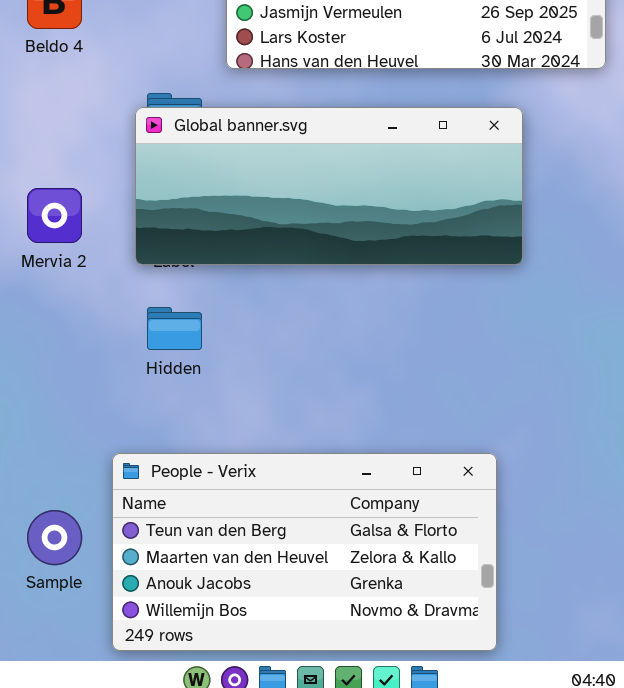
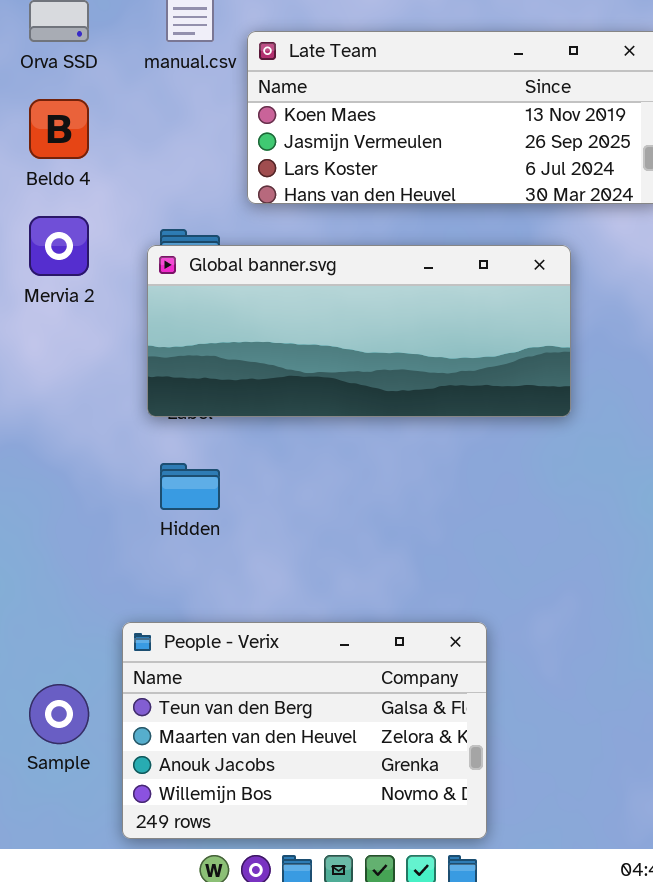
Mervia 2: [27,188,82,243] -> [29,216,89,276], moved
People - Verix: [112,453,497,651] -> [122,622,487,839], resized

